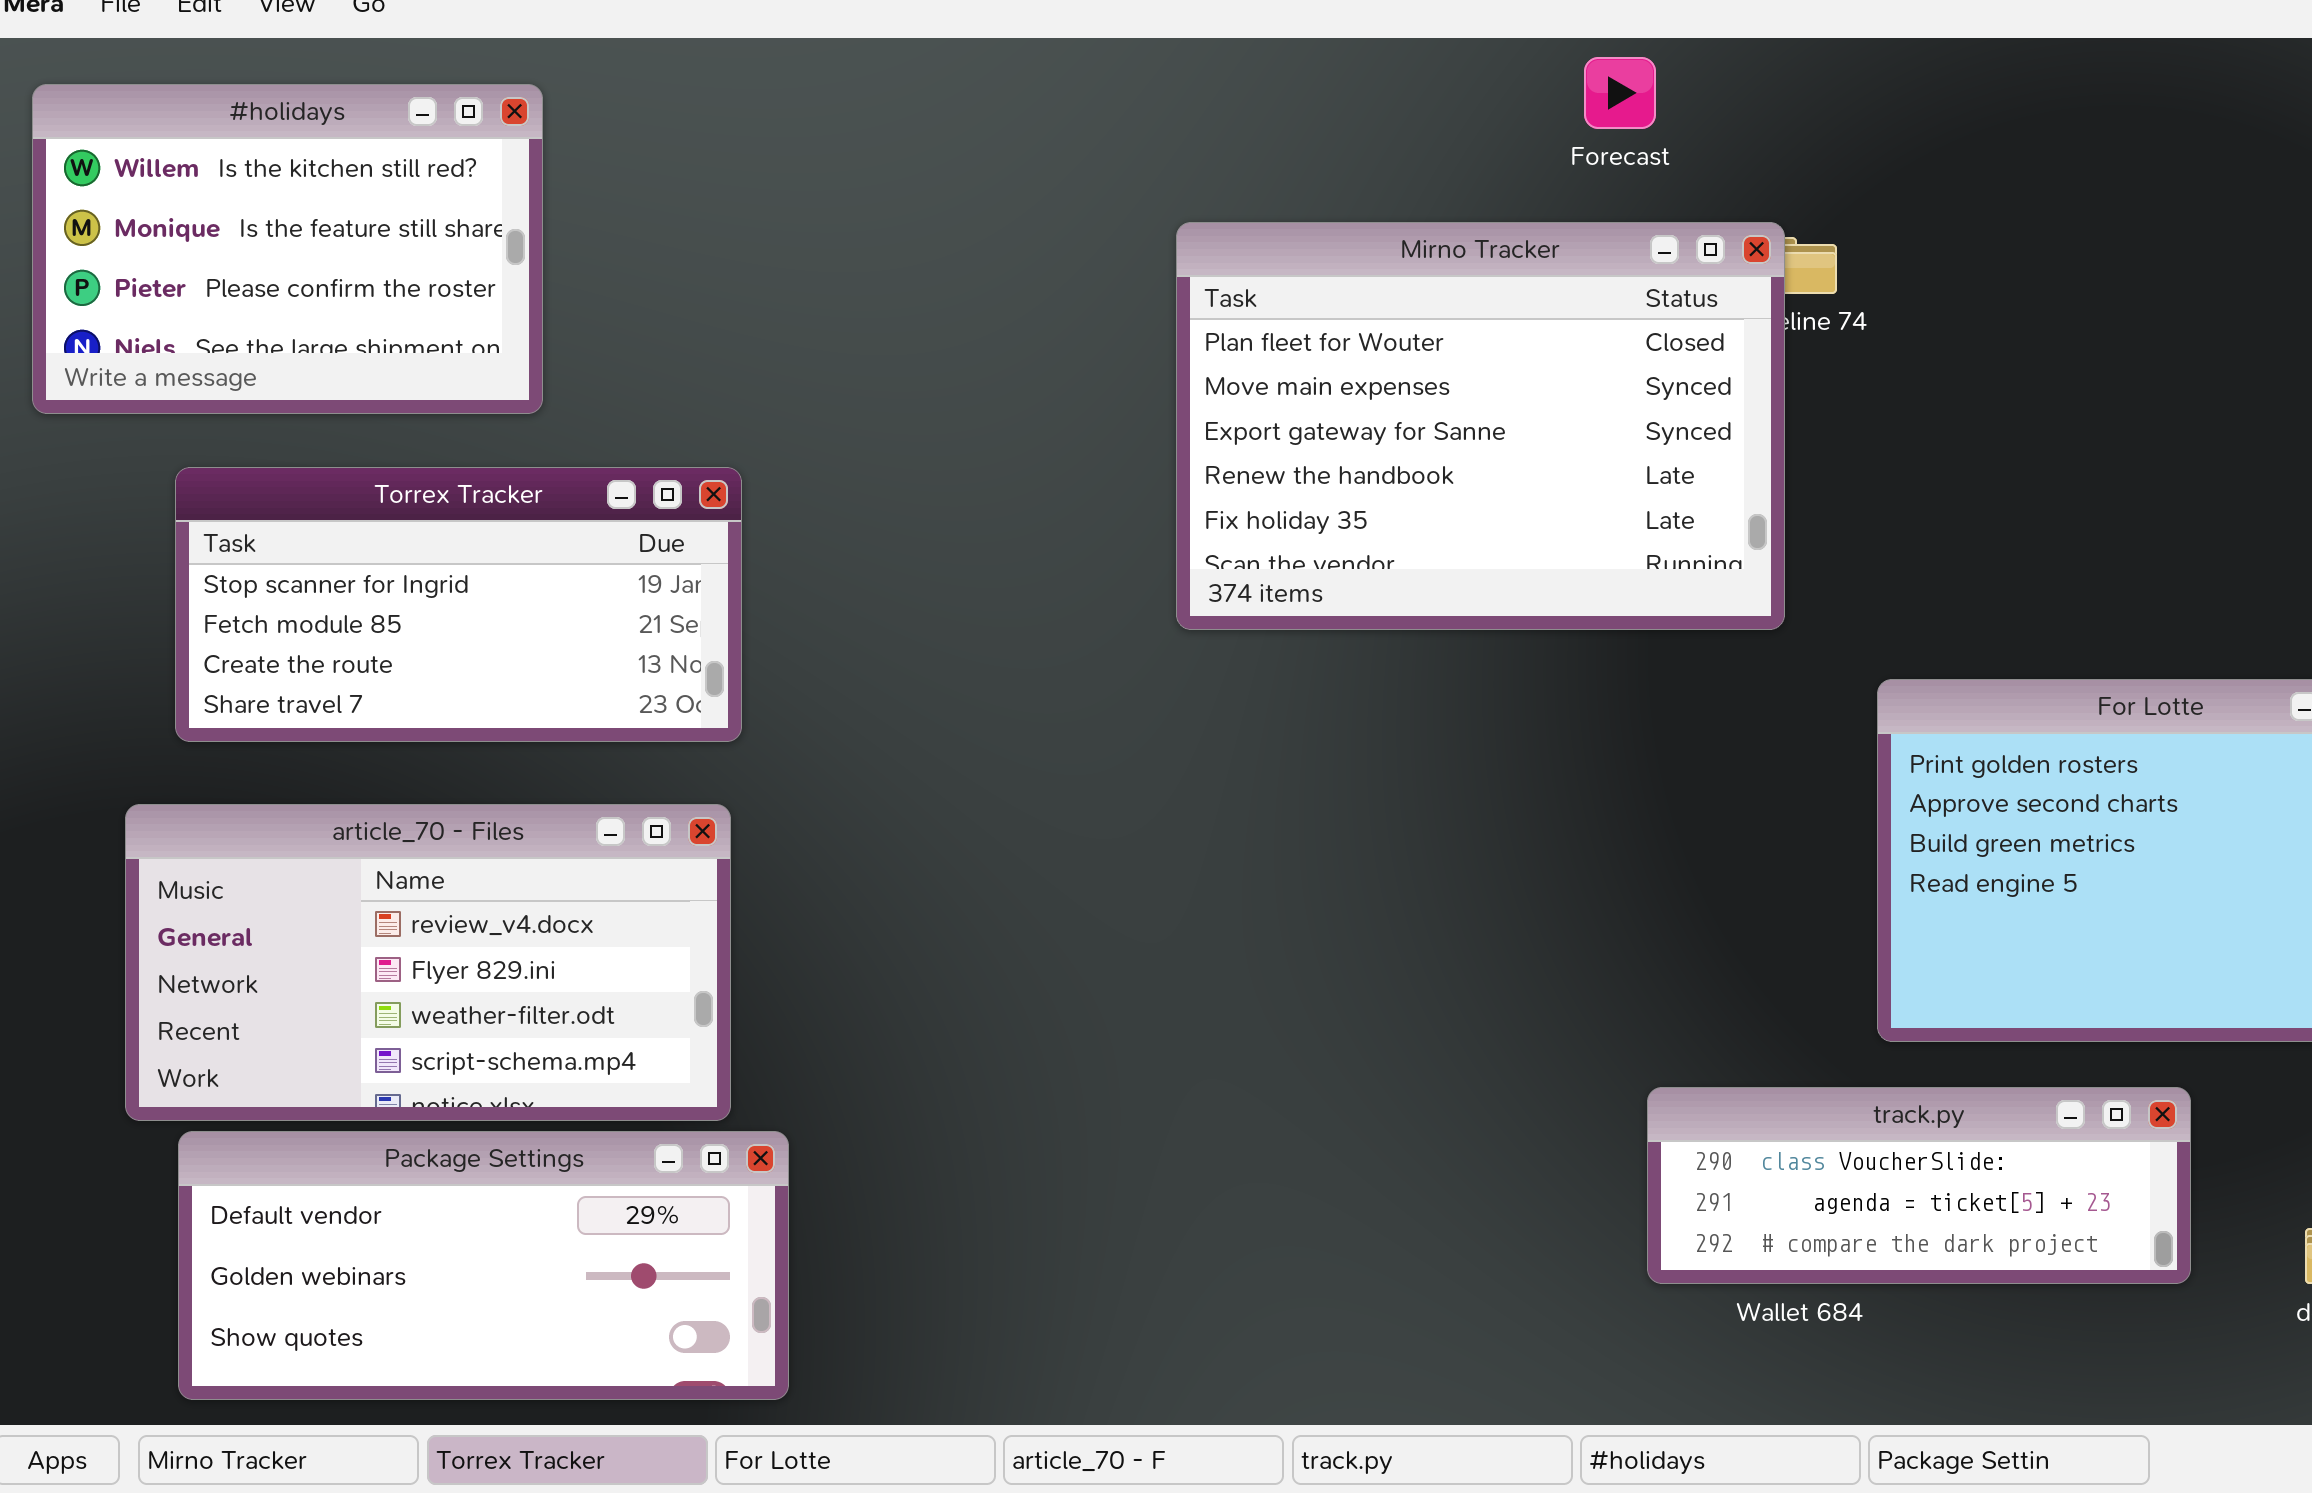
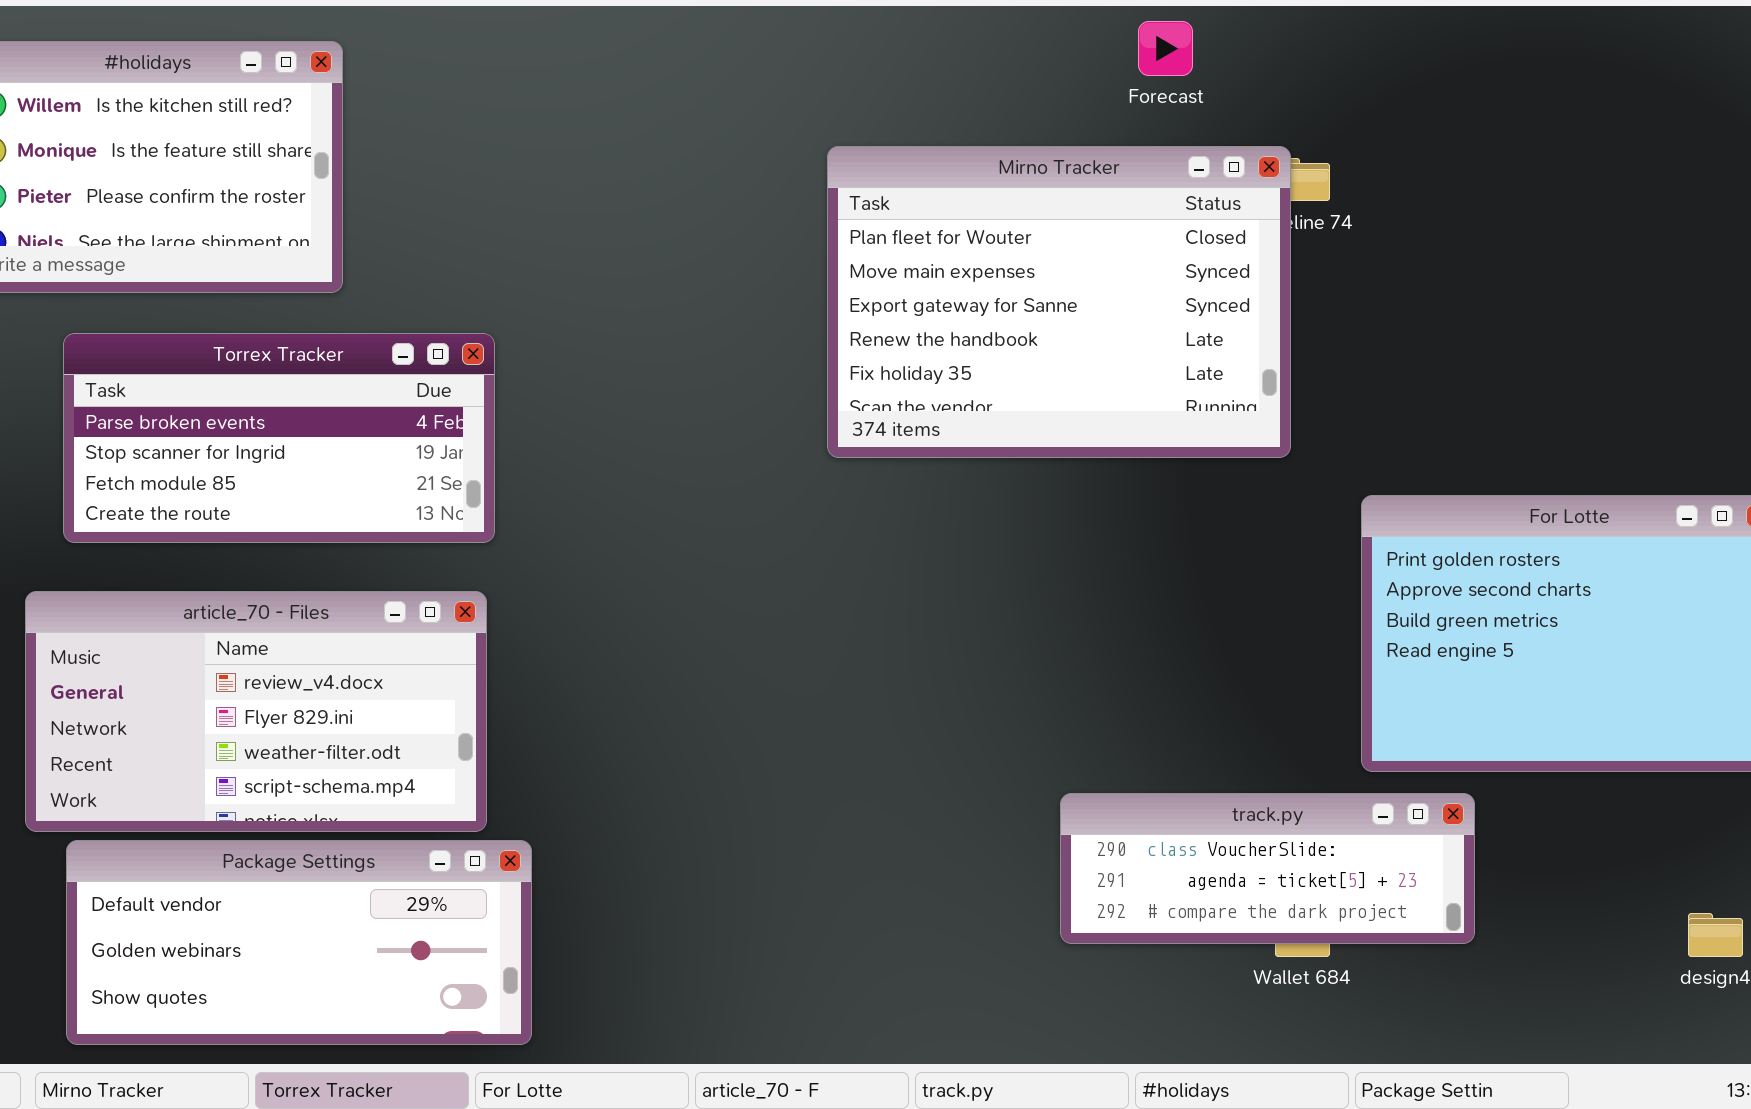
Torrex Tracker: [175,467,742,742] -> [63,333,495,543], scrolled up 1 row
track.py: [1647,1087,2191,1284] -> [1060,793,1475,944], moved

